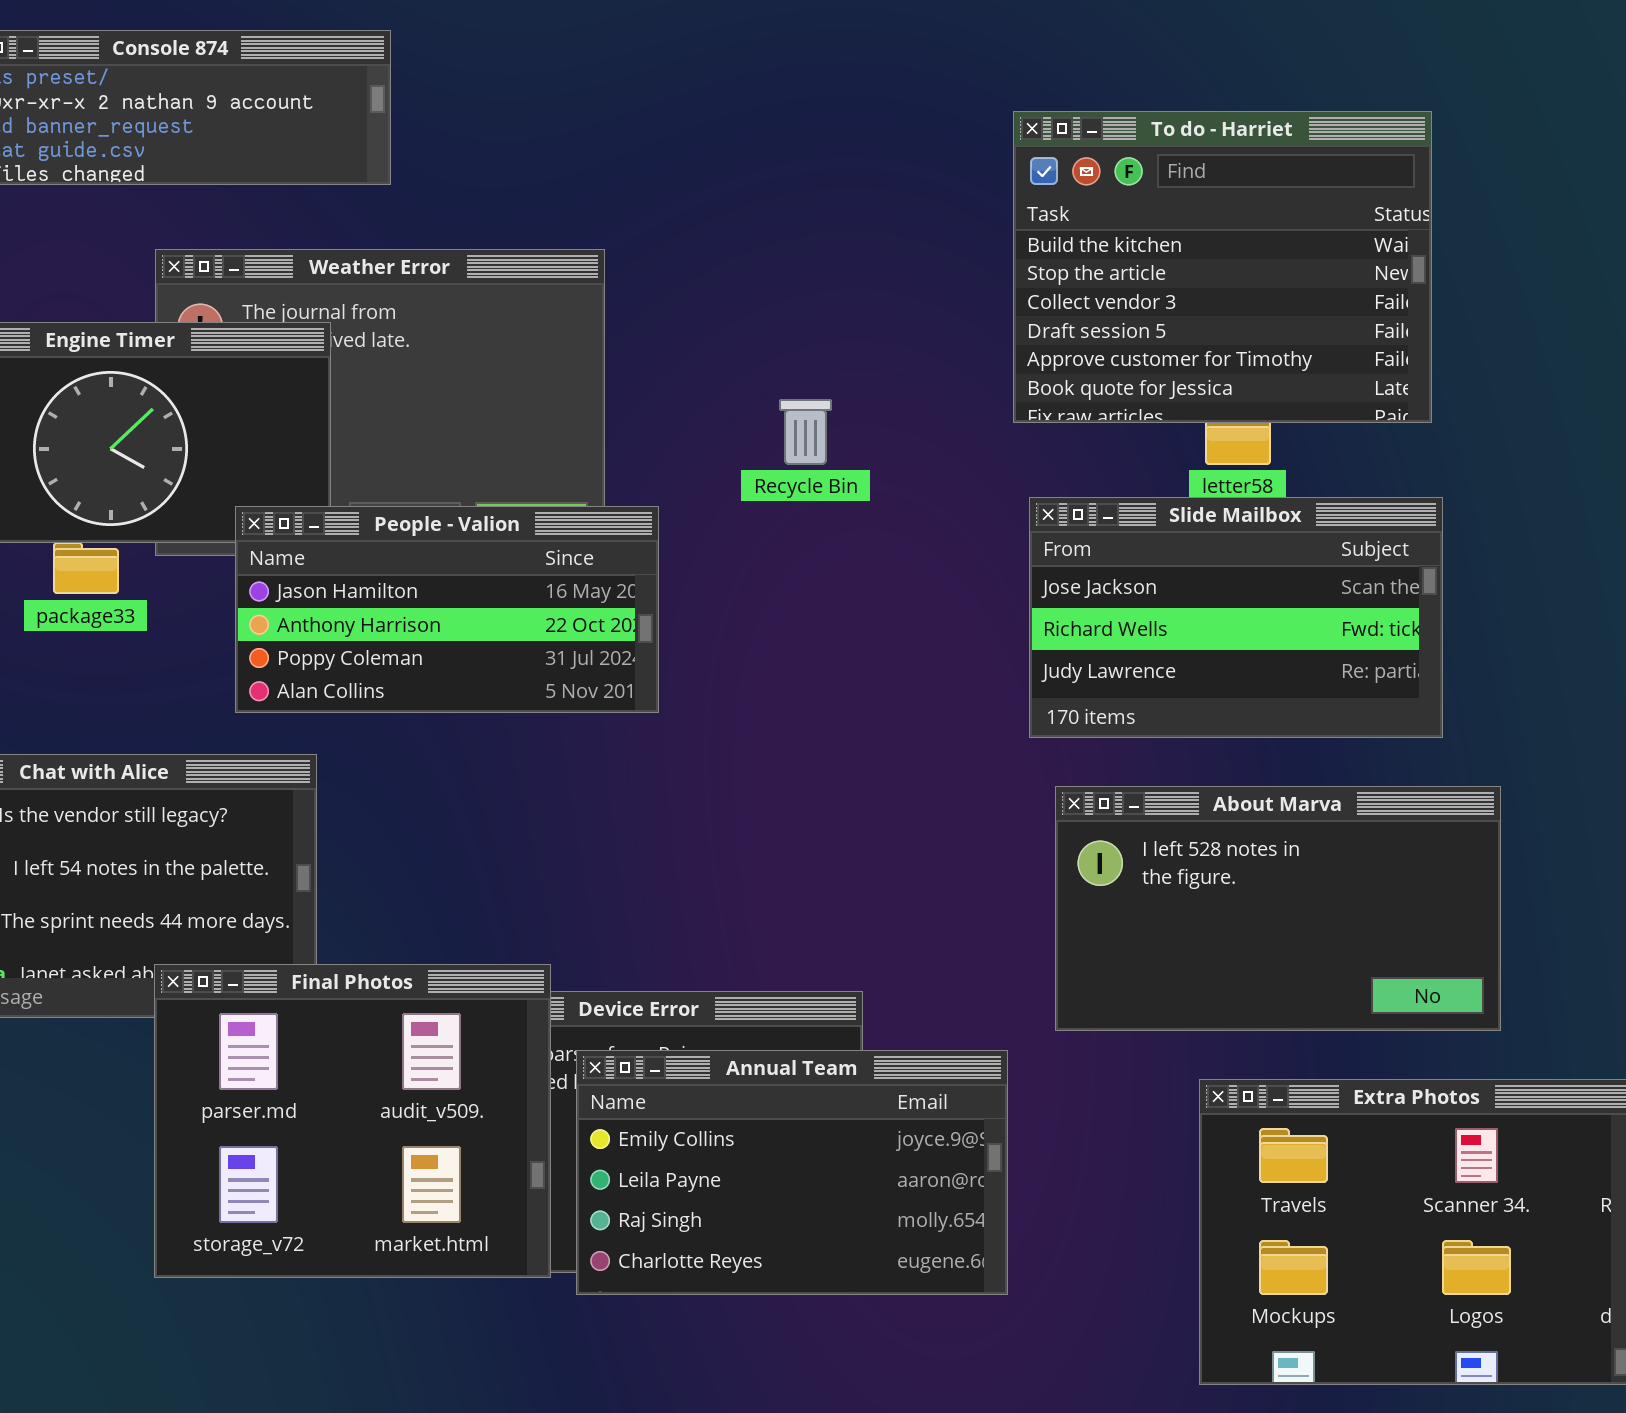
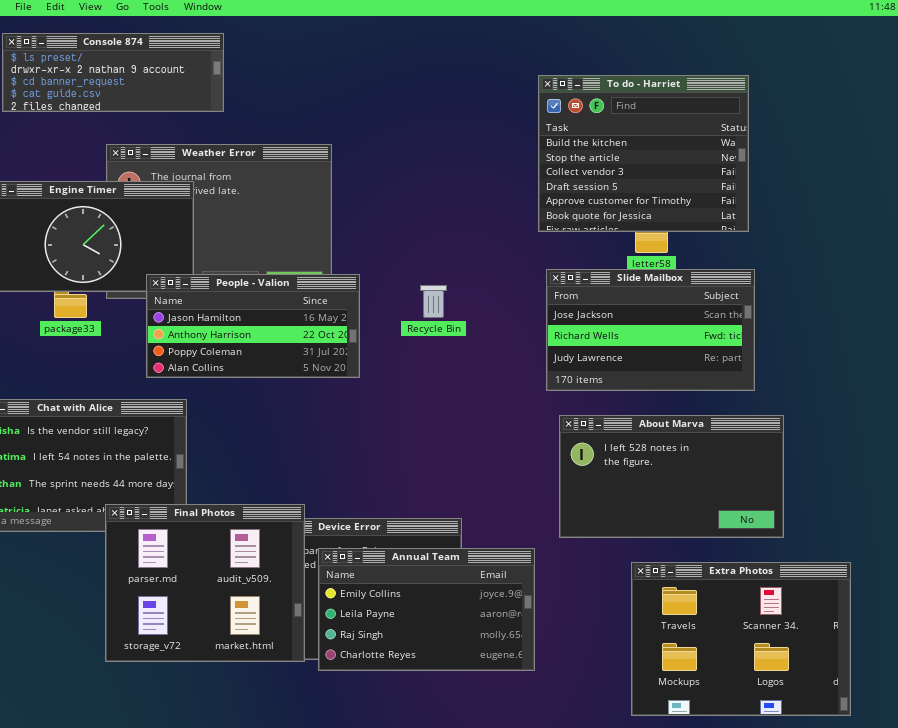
Recycle Bin: [779,399,832,465] -> [420,285,447,318], moved

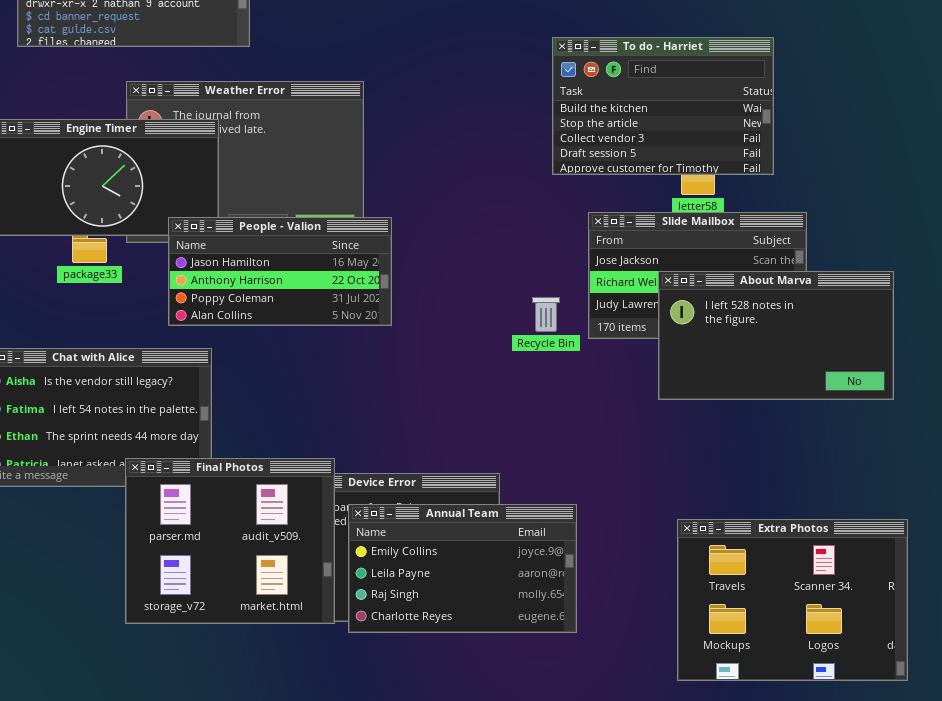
To do - Harriet: [538,75,749,232] -> [552,37,774,175], moved, resized
Recycle Bin: [420,285,447,318] -> [532,297,560,332], moved
About Marva: [559,415,784,538] -> [658,271,894,400], moved

